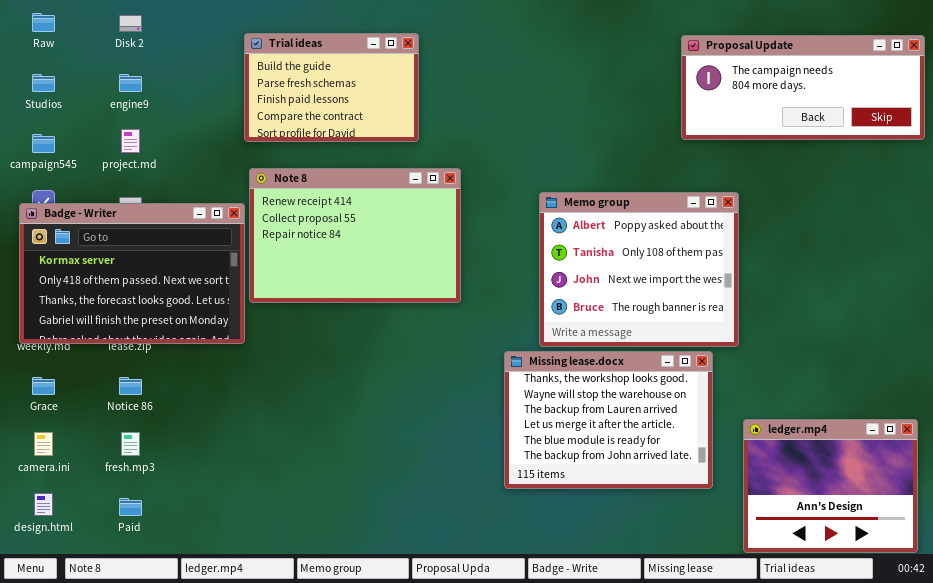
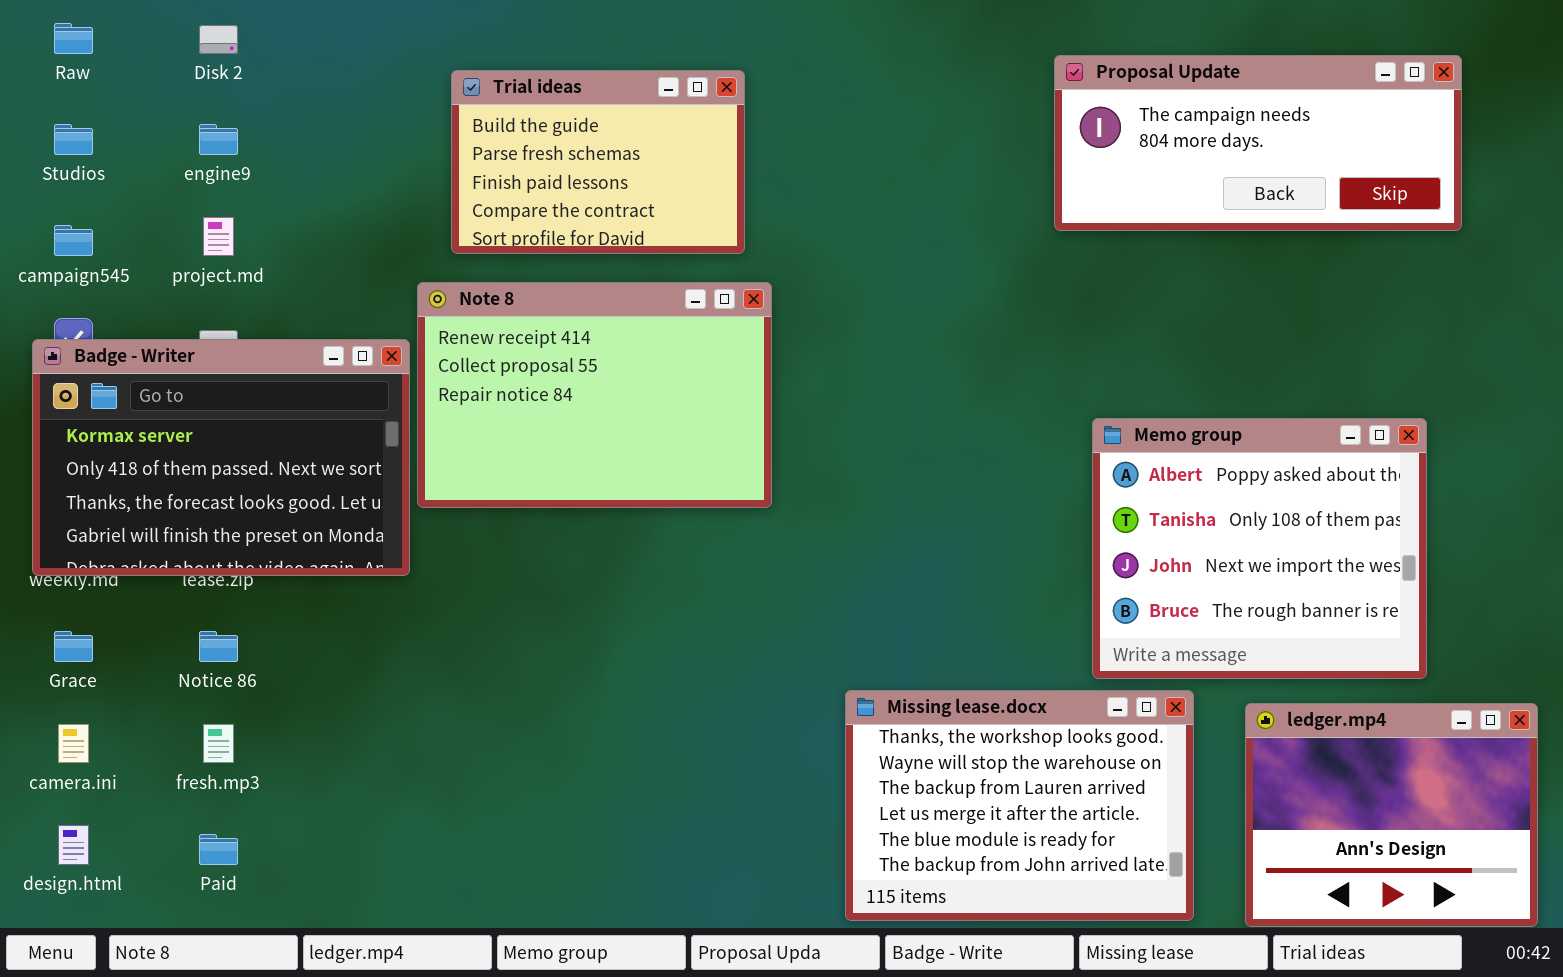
Trial ideas: [244,33,419,142] -> [451,70,745,254], moved
Proposal Update: [681,35,925,140] -> [1054,55,1462,231], moved
Memo group: [539,192,739,347] -> [1092,418,1427,679], moved
Missing lease.docx: [504,351,713,489] -> [845,690,1194,921], moved

